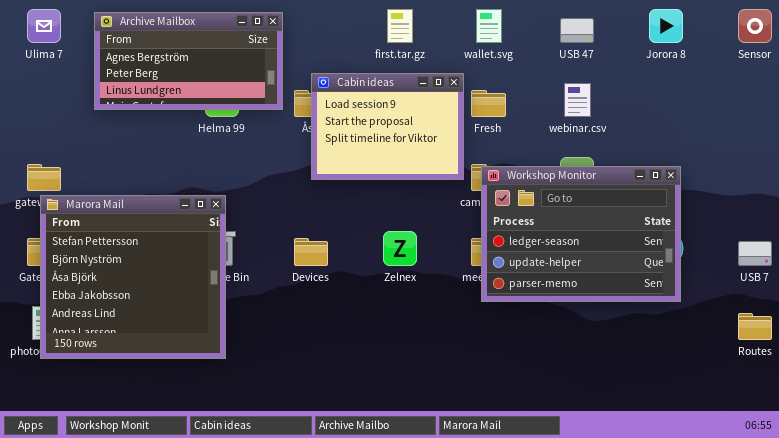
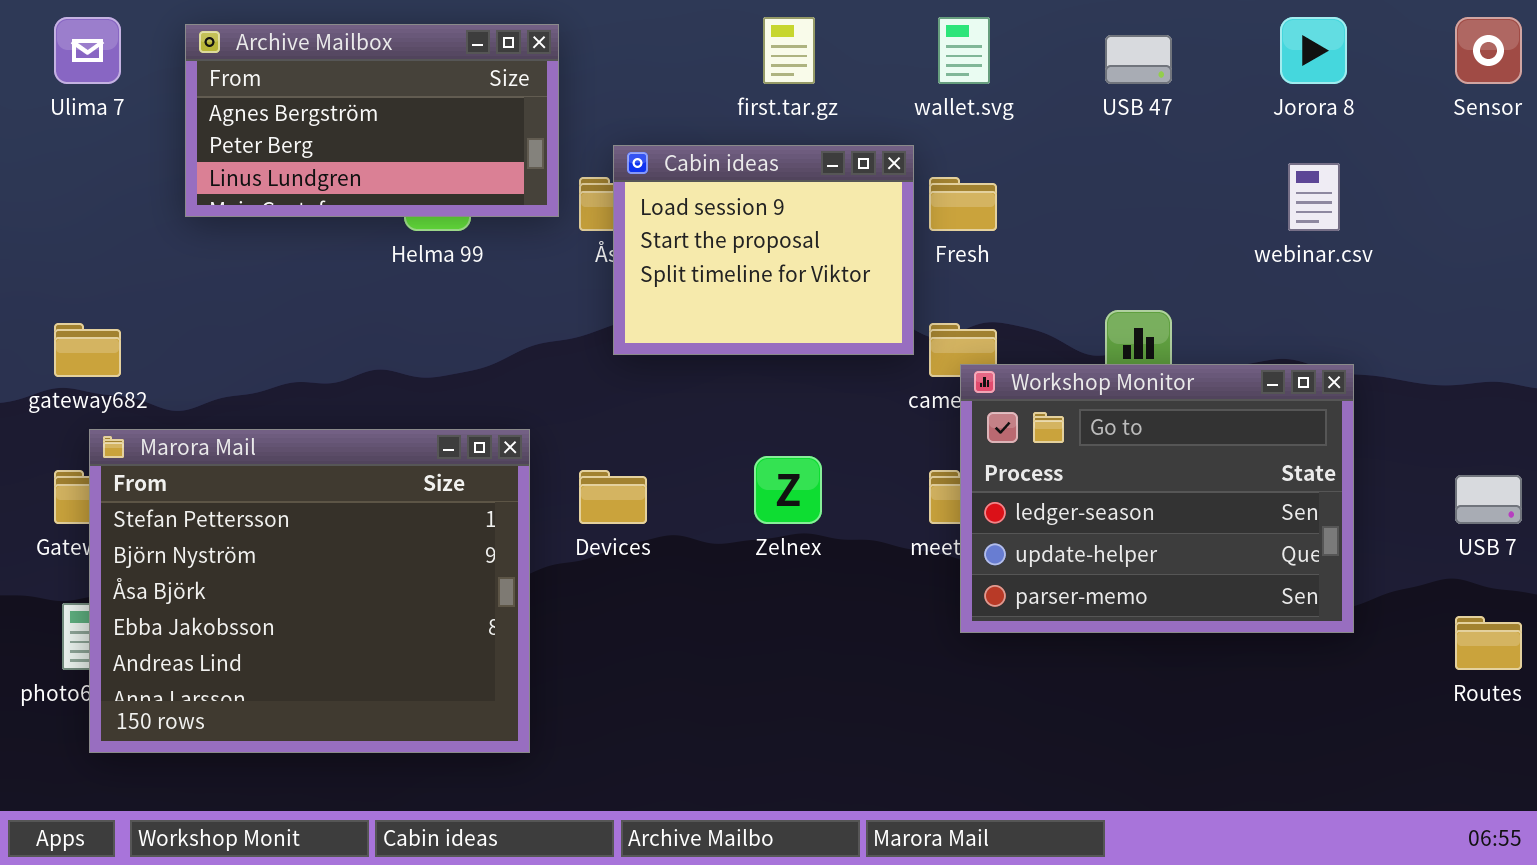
webinar.csv: [564,83,591,117] -> [1288,163,1340,231], moved
Workshop Monitor: [481,166,681,302] -> [960,364,1354,633], moved
Marora Mail: [40,195,226,359] -> [89,429,530,753], moved, resized

